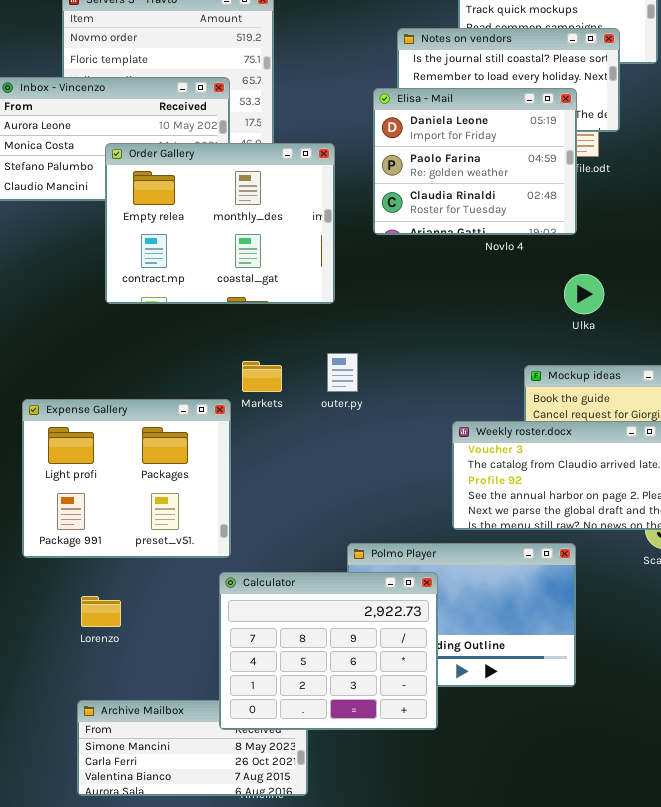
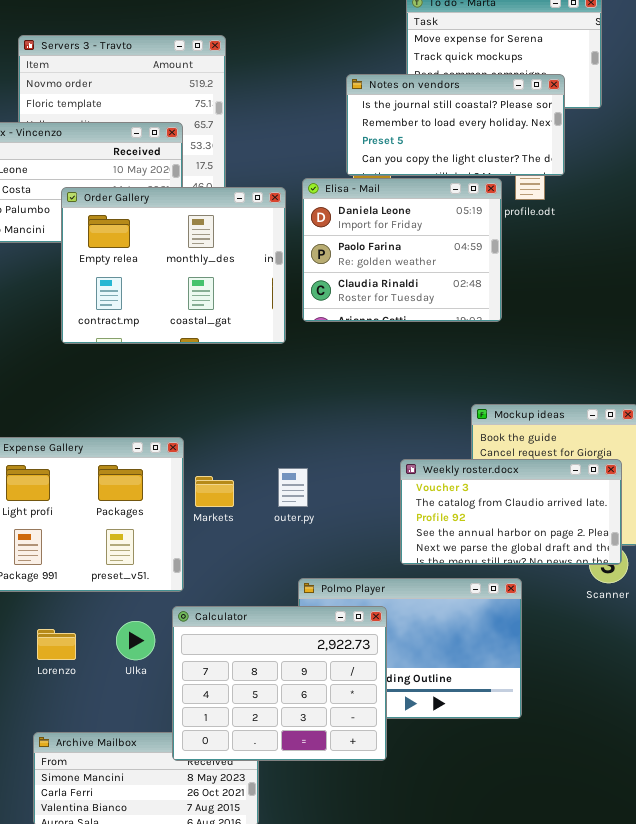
Elisa - Mail: [373,88,577,235] -> [302,178,502,322], moved
Ulka: [564,274,604,314] -> [116,621,155,660], moved
outer.py: [327,353,358,392] -> [278,468,308,507], moved
Markets: [242,361,282,392] -> [195,476,234,507], moved

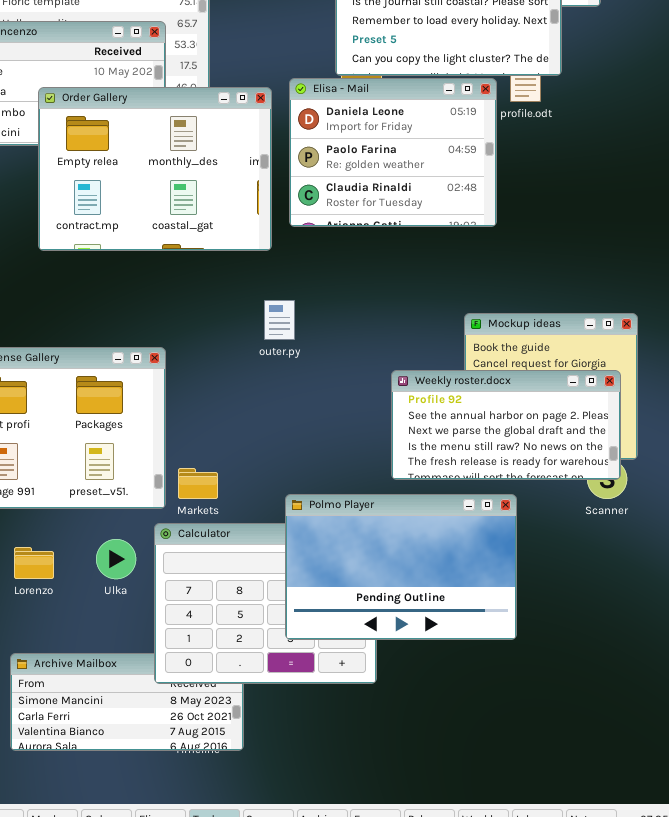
Weekly roster.docx: [400,459,622,565] -> [391,370,621,480], scrolled down 2 rows
outer.py: [278,468,308,507] -> [264,300,295,340], moved
Markets: [195,476,234,507] -> [178,468,218,499], moved
Polmo Player: [298,578,522,719] -> [285,494,517,640], raised

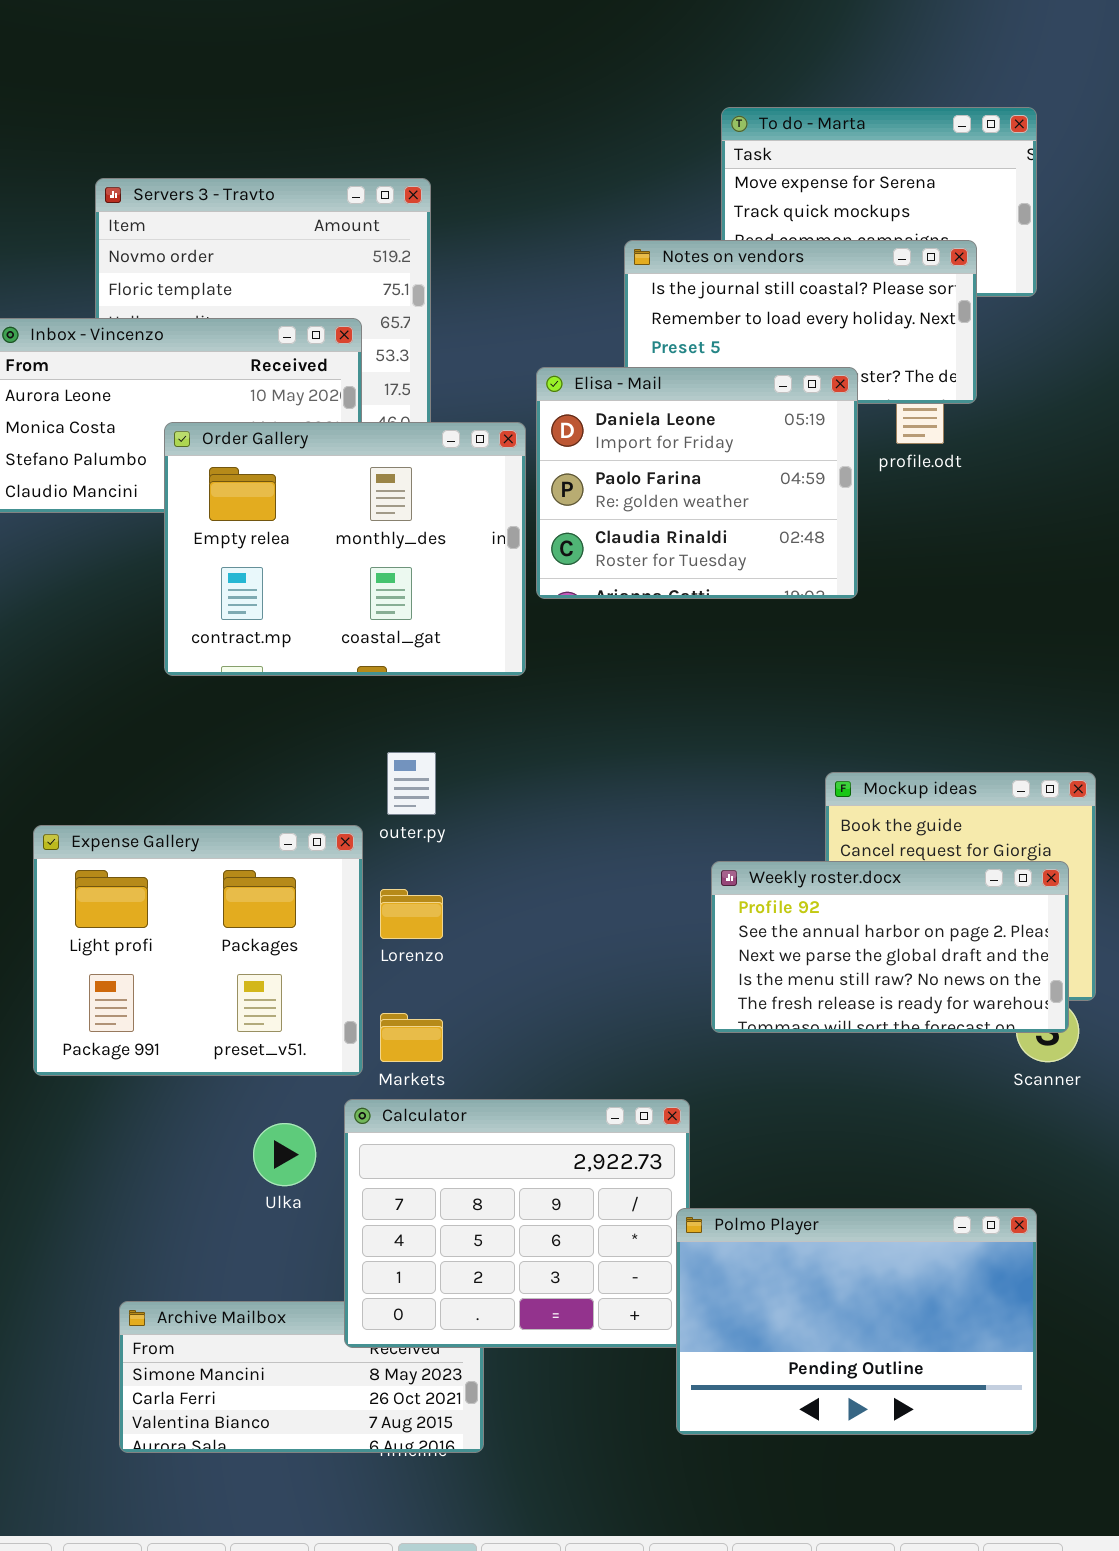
Elisa - Mail: [289,78,497,227] -> [536,367,858,599], moved
outer.py: [264,300,295,340] -> [387,752,436,815], moved
Polmo Player: [285,494,517,640] -> [676,1208,1037,1435], moved
Lorenzo: [14,547,54,579] -> [380,889,443,939], moved

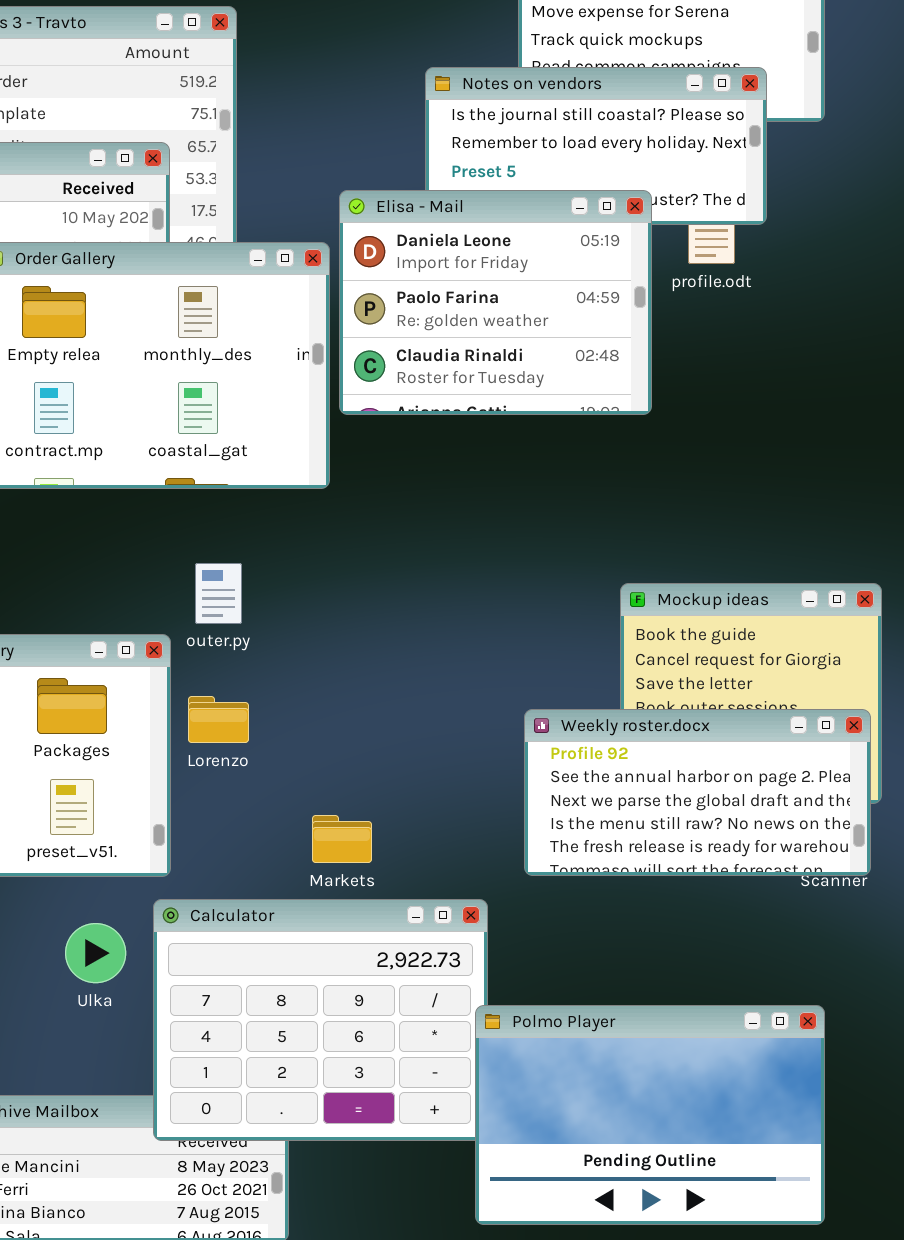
Weekly roster.docx: [711,861,1069,1033] -> [524,709,871,876], moved
Markets: [380,1013,443,1062] -> [312,815,372,863], moved

